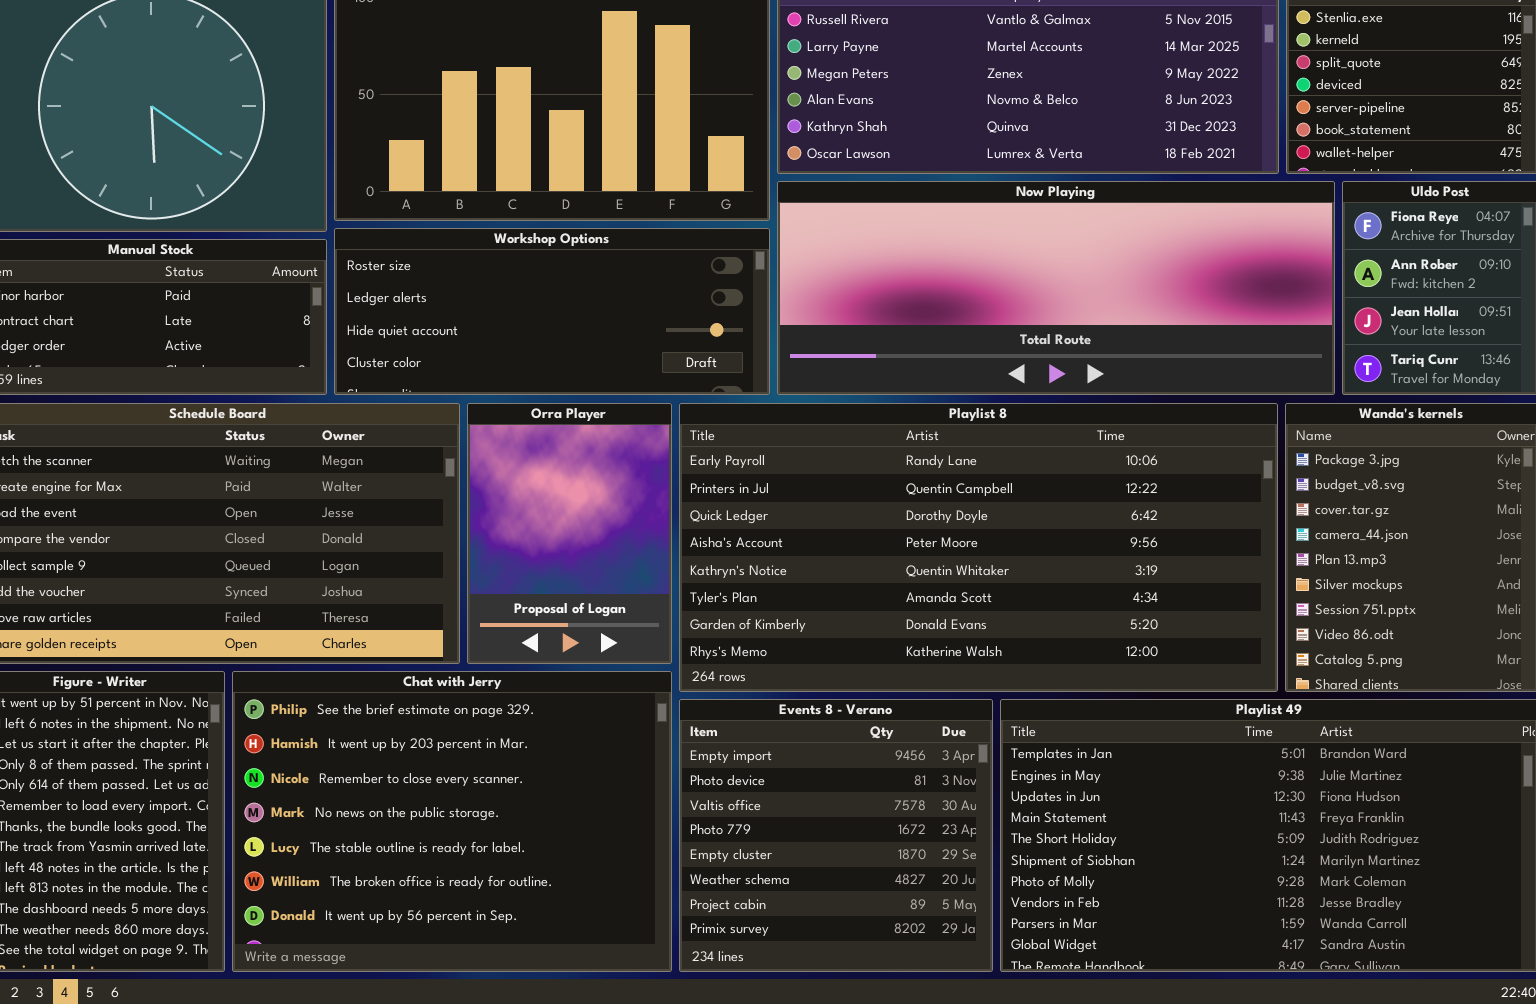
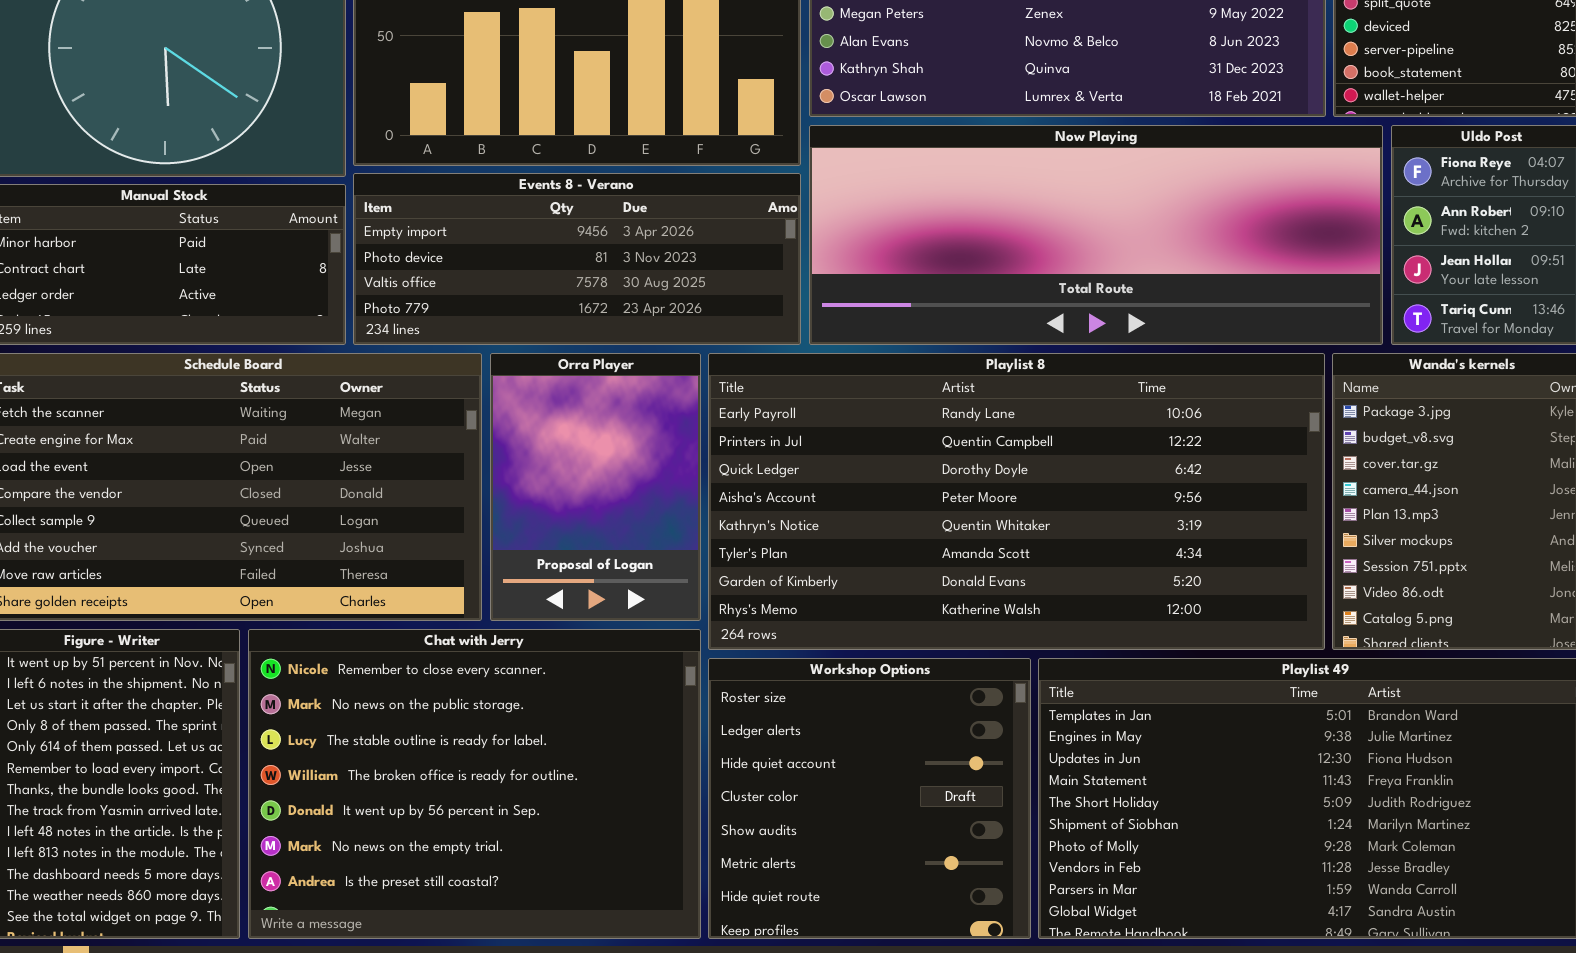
Workshop Options: [334,228,770,395] -> [708,658,1031,939], moved, resized
Chat with Jerry: [232,671,672,972] -> [248,629,701,939], scrolled down 2 rows
Events 8 - Verano: [679,699,993,972] -> [353,173,801,345], moved, resized

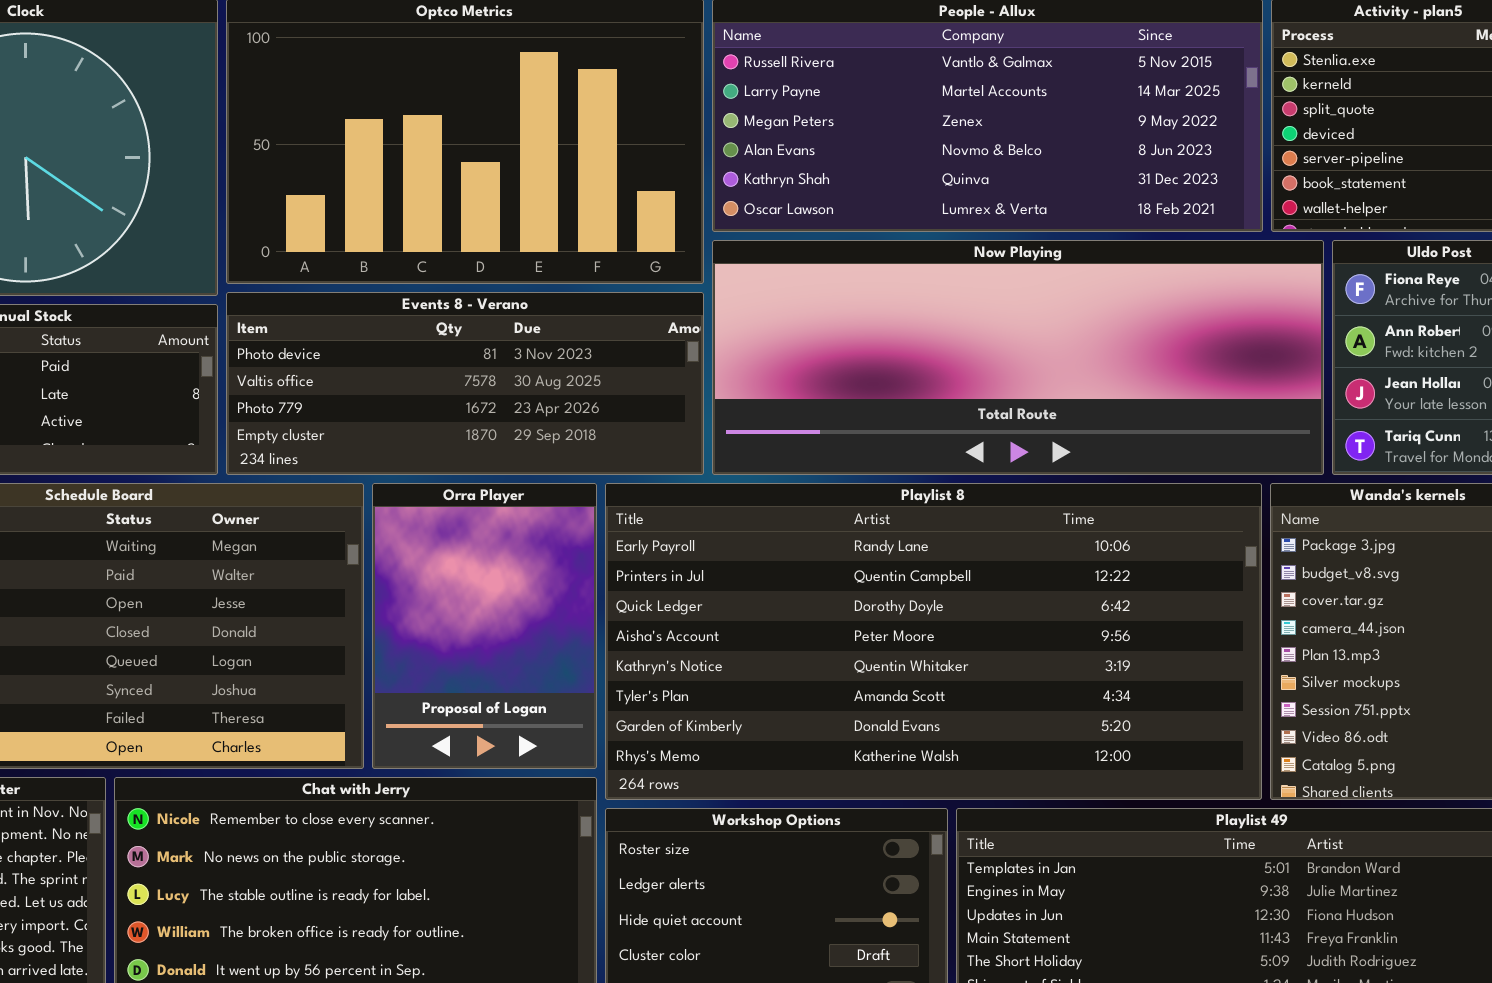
Events 8 - Verano: [353,173,801,345] -> [226,292,704,475], scrolled down 1 row

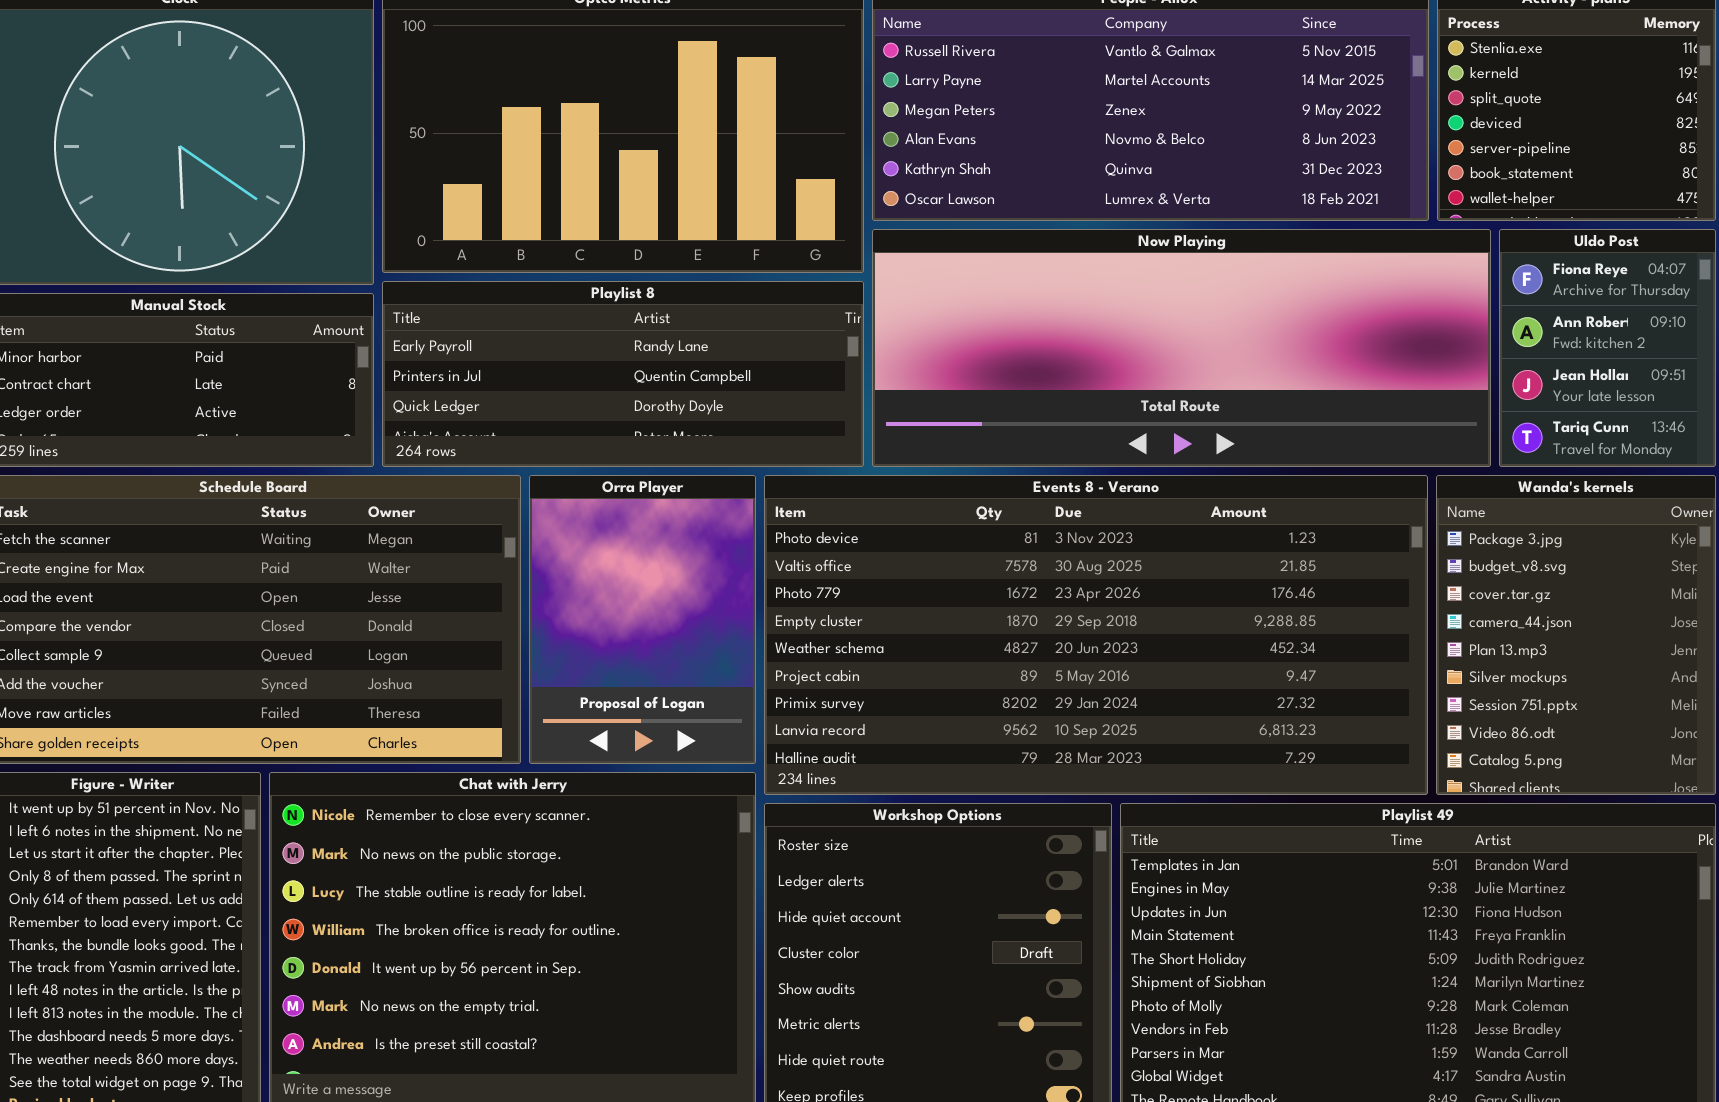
Events 8 - Verano: [226,292,704,475] -> [764,475,1428,795], moved, resized
Playlist 8: [605,483,1262,800] -> [382,281,864,467], moved, resized

